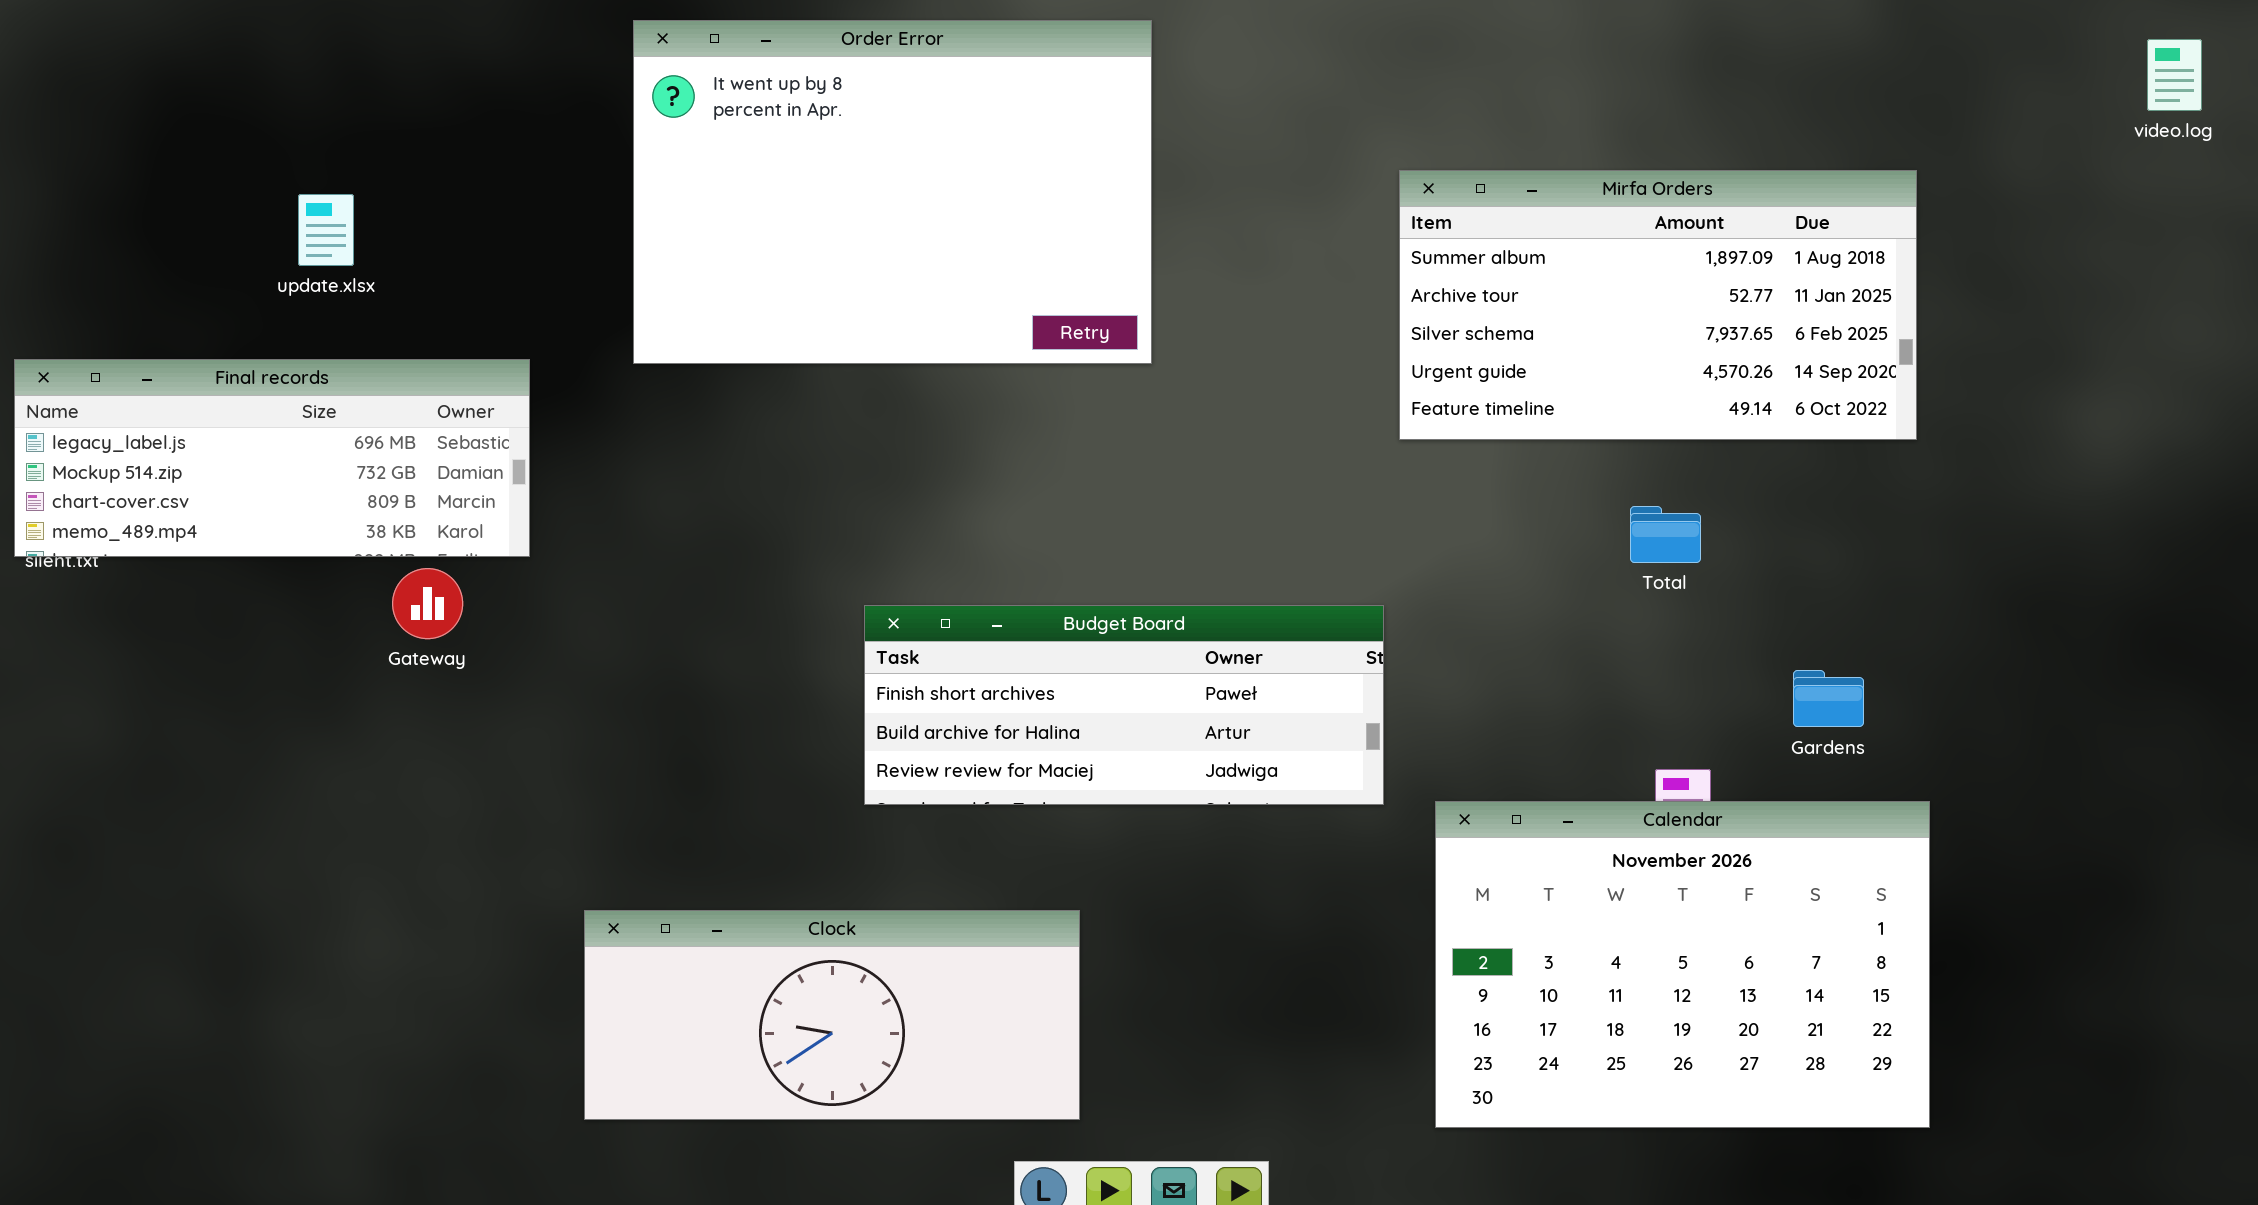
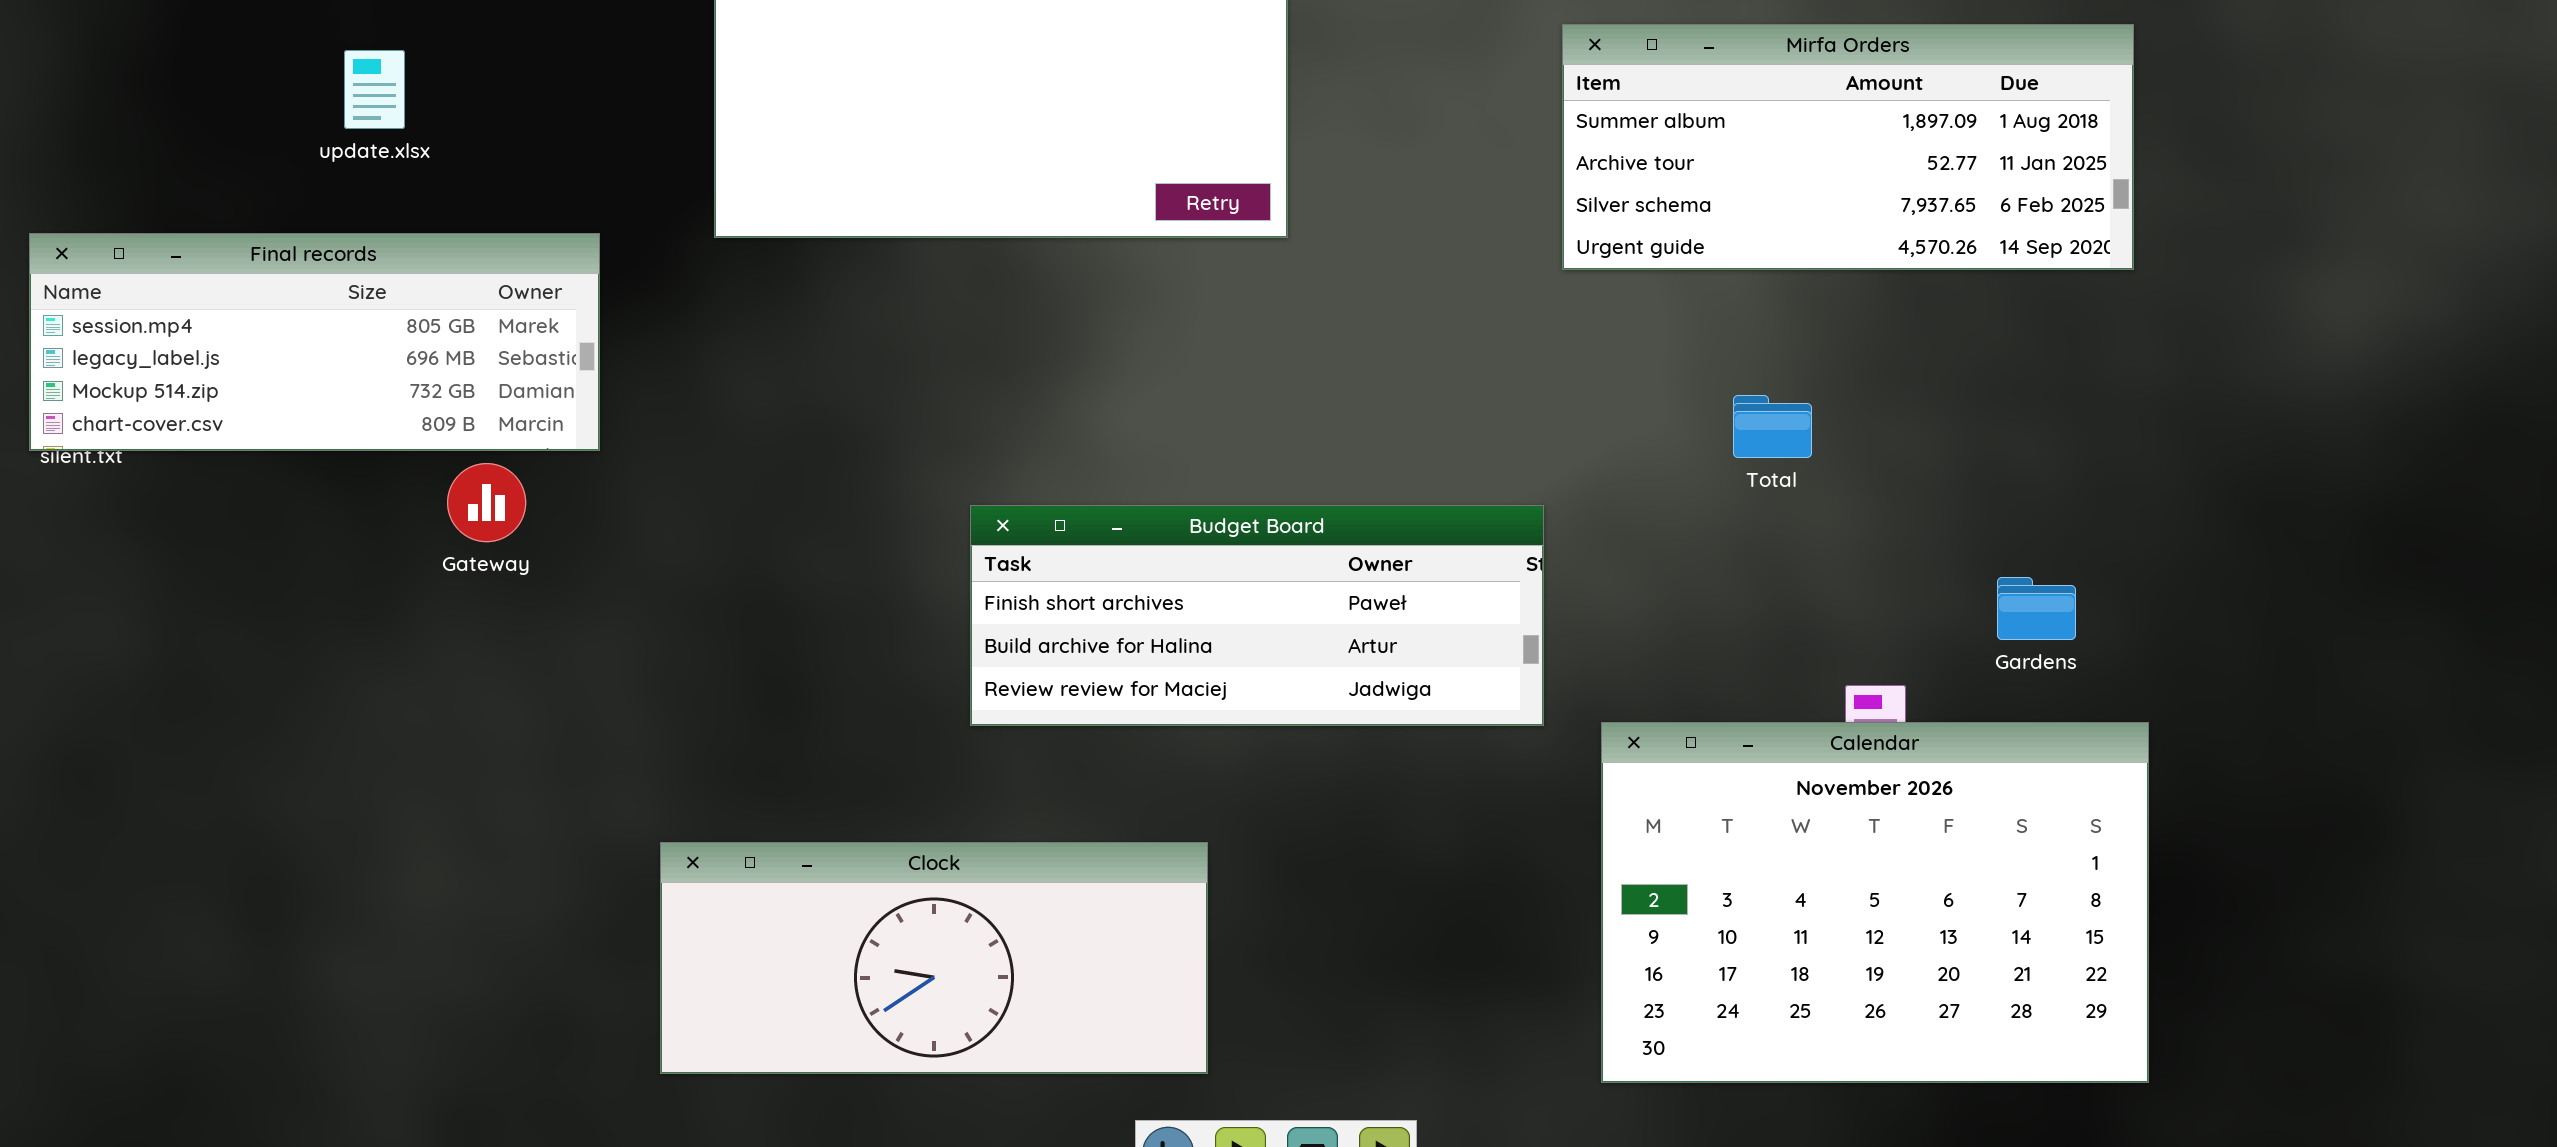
Mirfa Orders: [1399,170,1917,440] -> [1562,24,2134,270], resized
Final records: [14,359,530,557] -> [29,233,600,451], scrolled up 1 row
Total: [1630,506,1701,563] -> [1733,395,1812,458], moved

